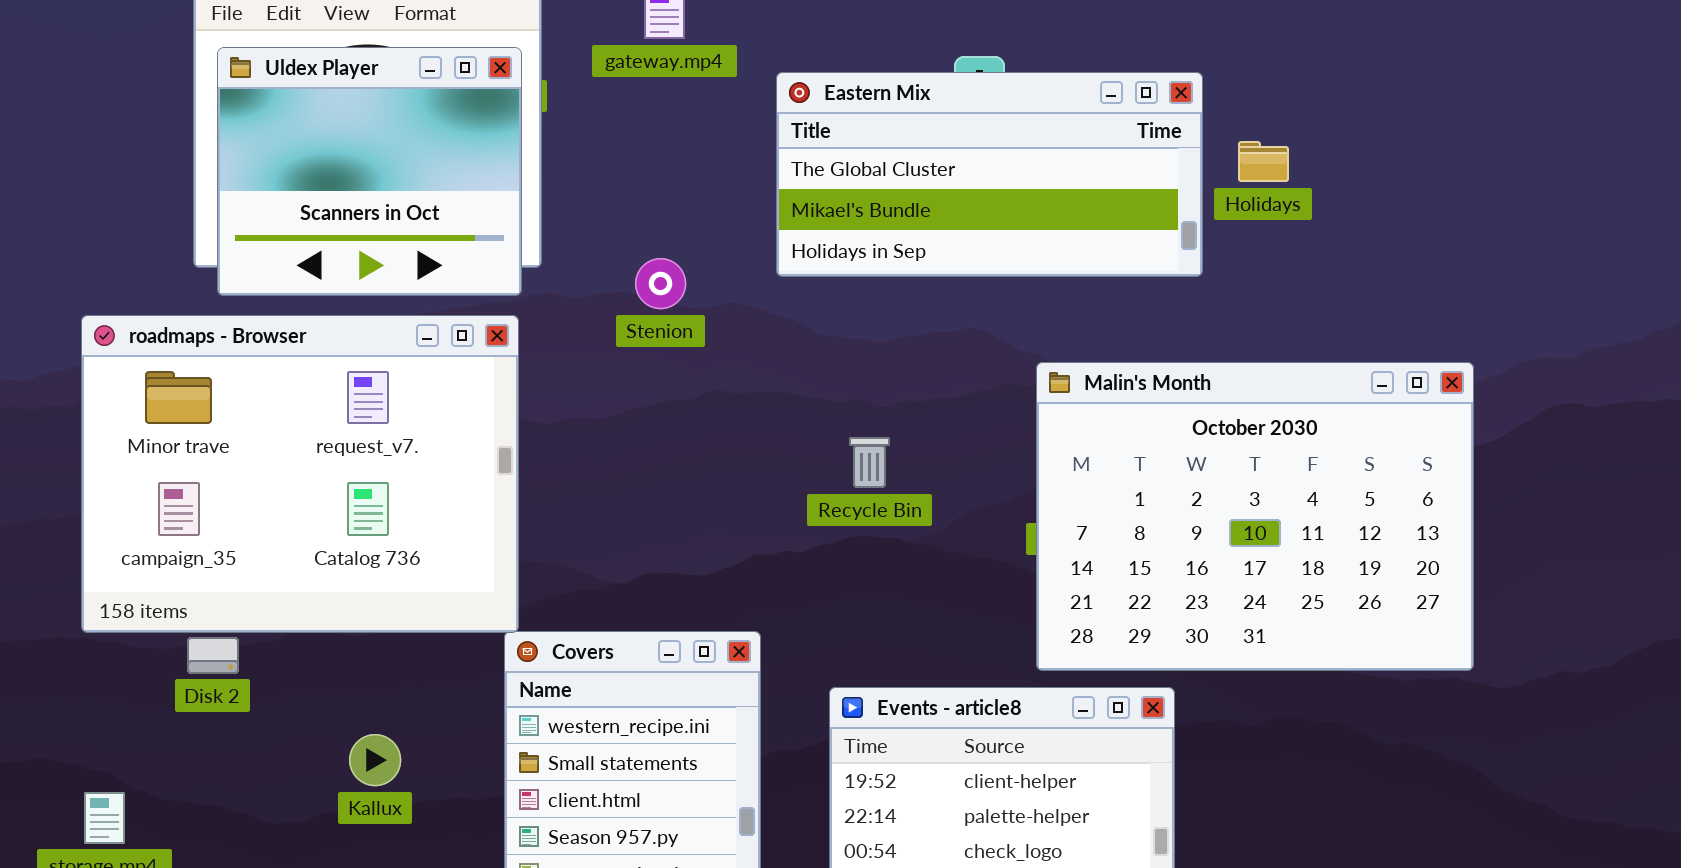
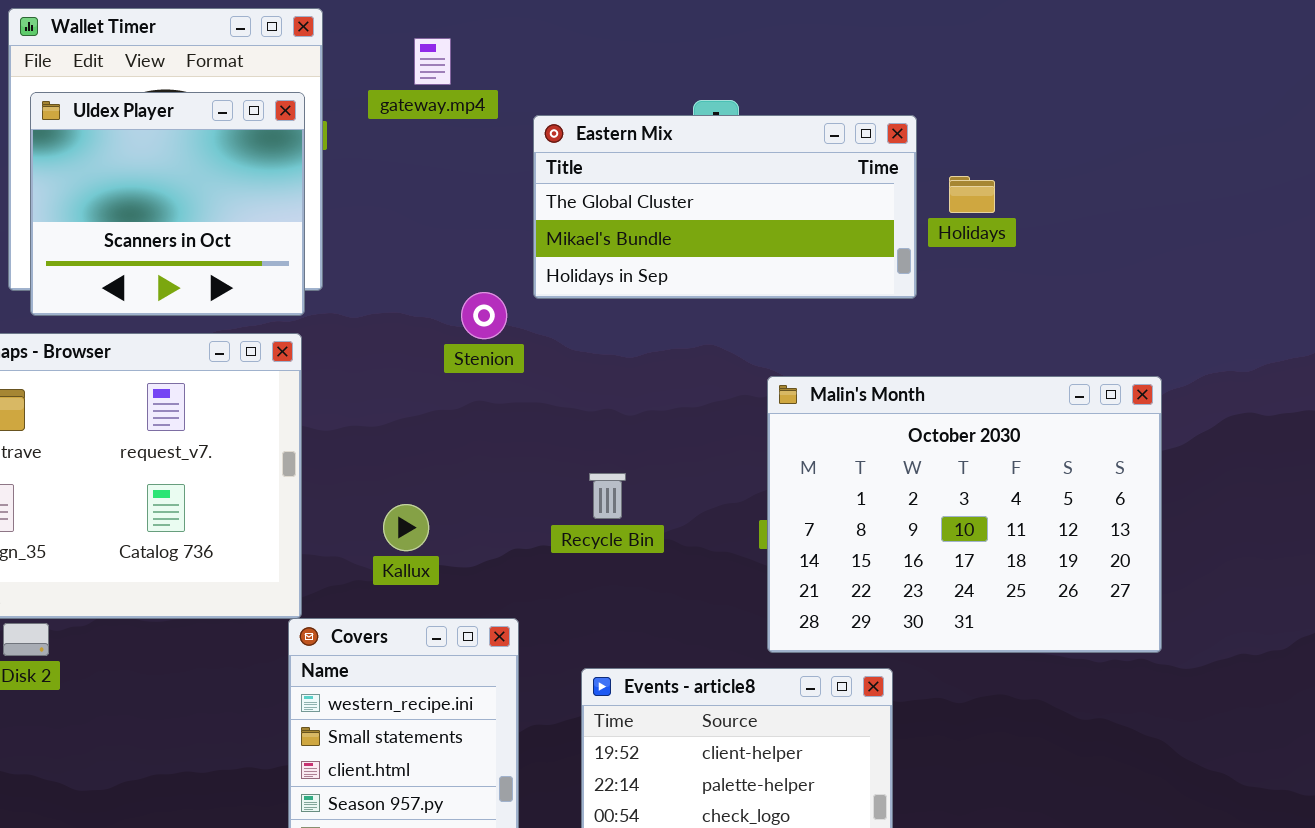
Stenion: [635,258,686,309] -> [461,292,507,339], moved
Recycle Bin: [849,437,890,488] -> [589,473,626,519], moved
Kallux: [349,734,401,786] -> [383,504,429,551], moved

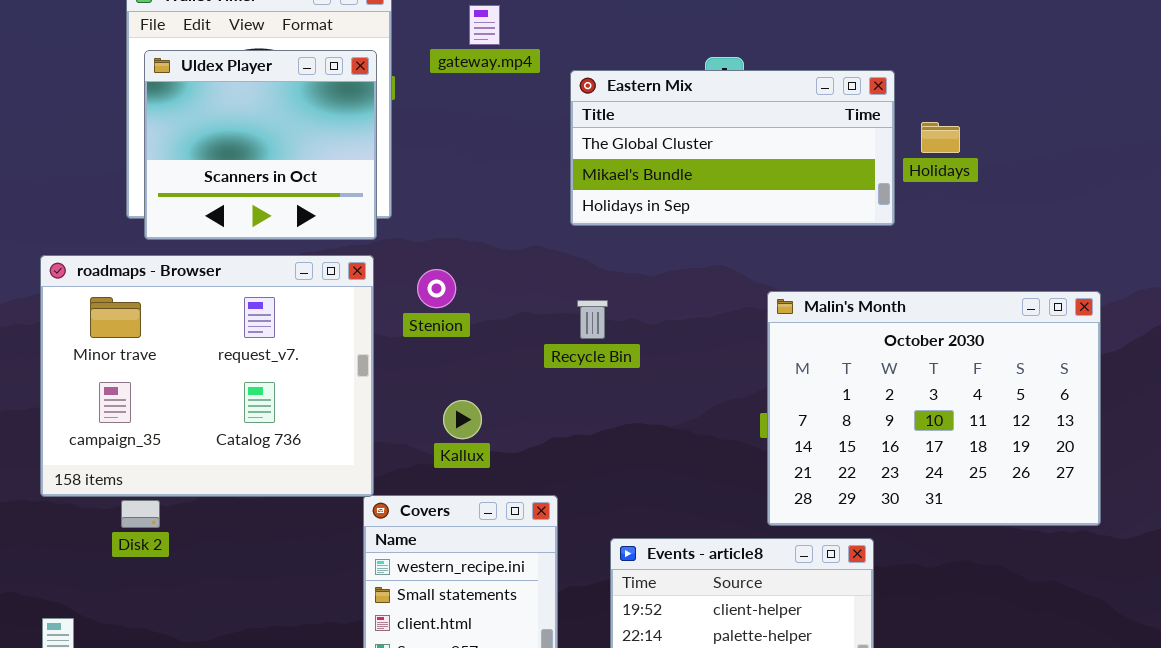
Stenion: [461,292,507,339] -> [417,269,456,308], moved
Recycle Bin: [589,473,626,519] -> [577,300,608,339], moved

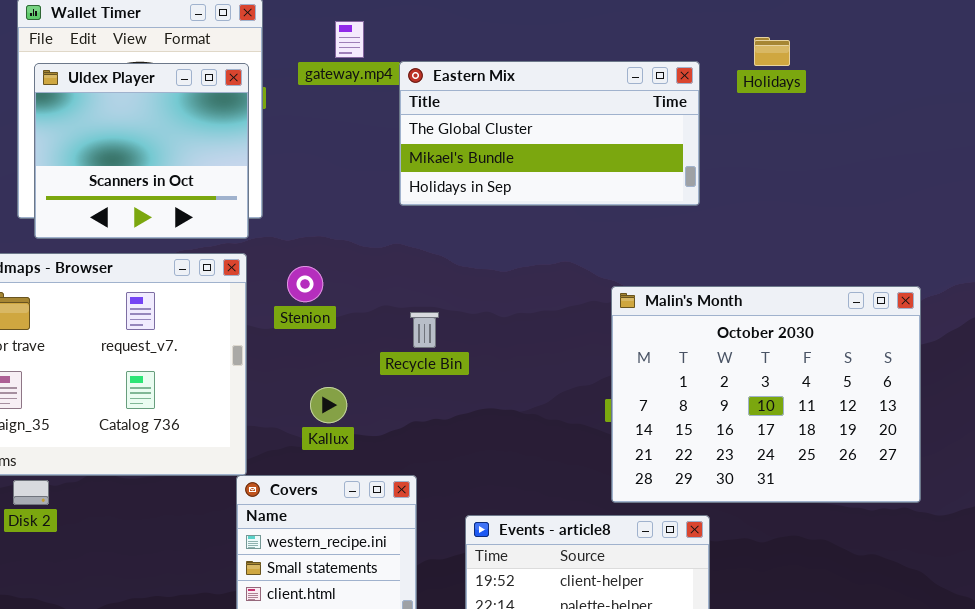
Eastern Mix: [570,70,895,226] -> [399,61,700,206], moved
Holidays: [921,122,960,153] -> [754,37,790,66], moved
Recycle Bin: [577,300,608,339] -> [410,312,439,348], moved

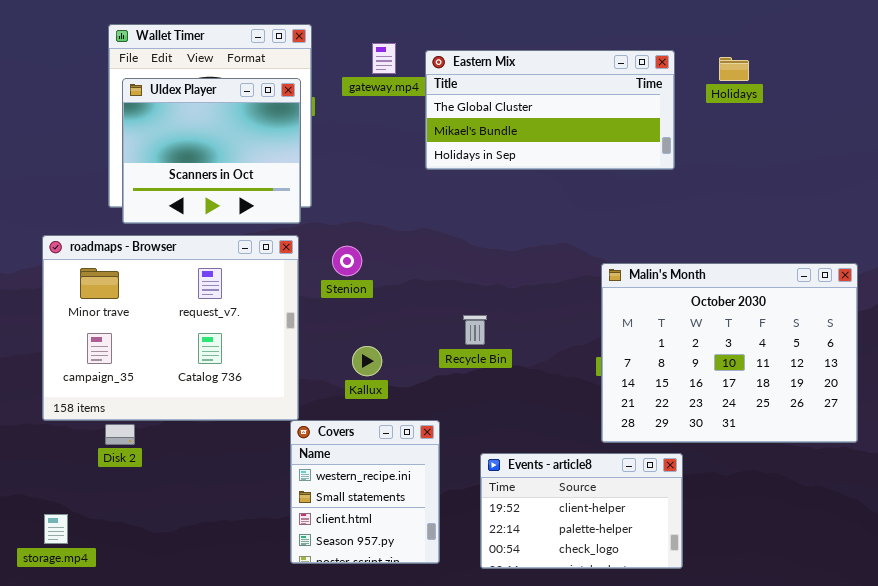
Eastern Mix: [399,61,700,206] -> [425,50,675,170], moved
Recycle Bin: [410,312,439,348] -> [463,315,487,345], moved

